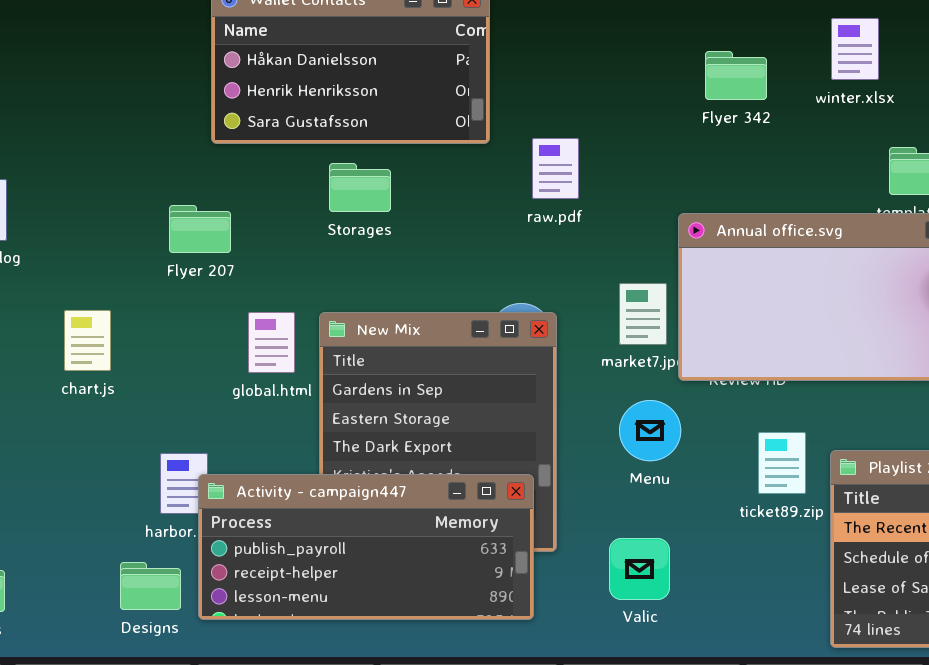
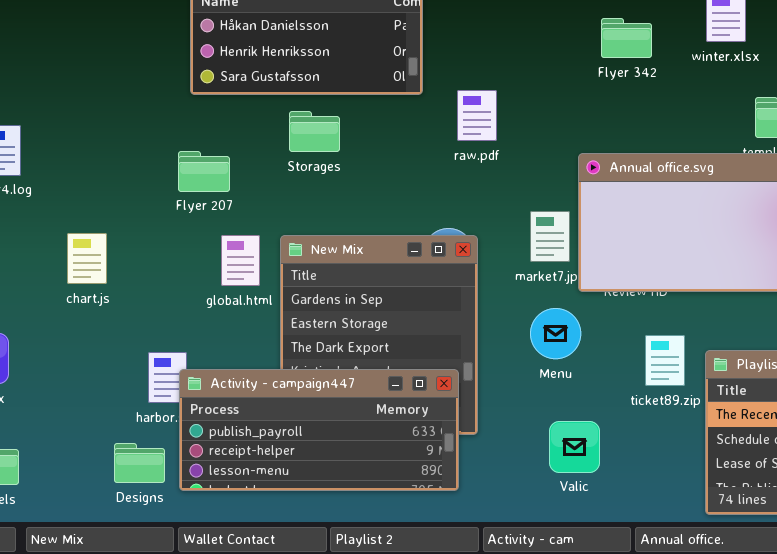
Flyer 207: [169,205,231,253] -> [178,151,230,192], moved
Valic: [609,538,670,600] -> [549,421,600,473], moved

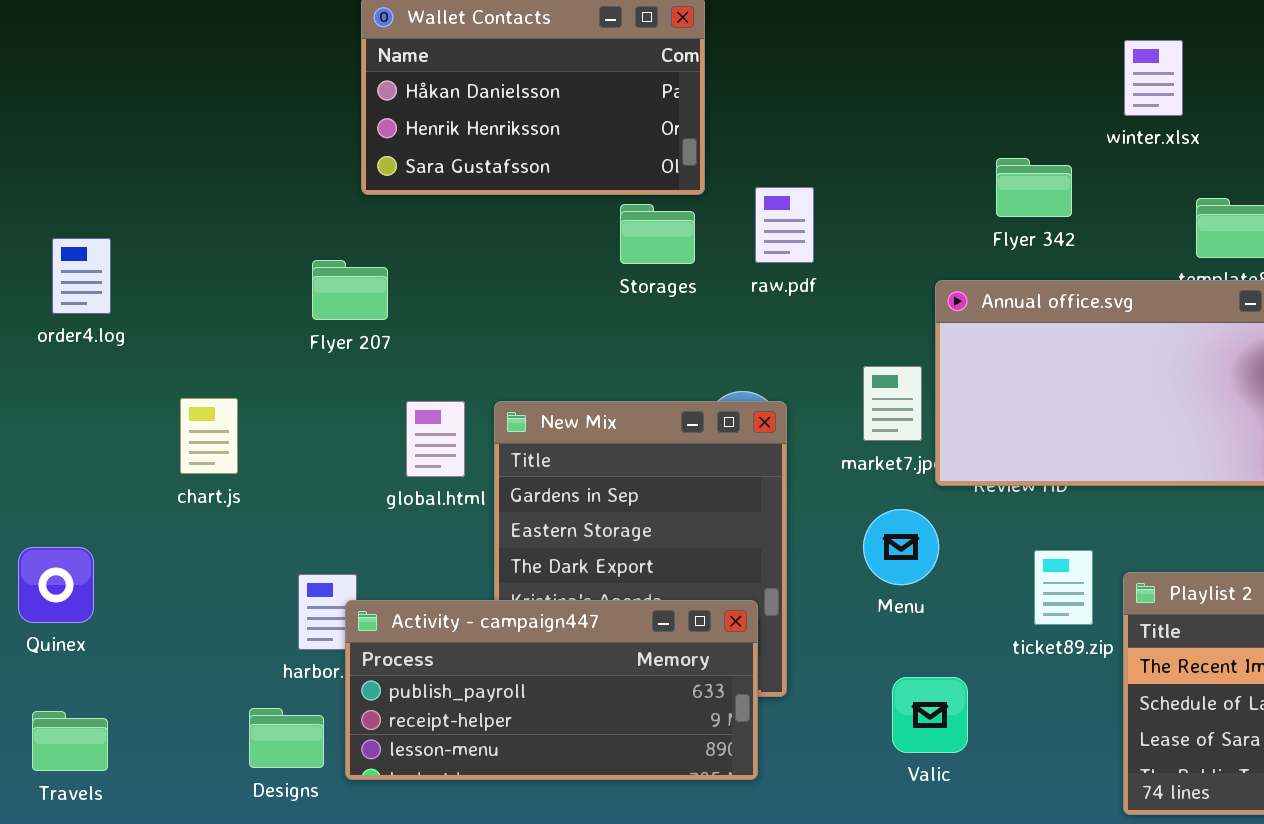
Flyer 342: [601,18,652,58] -> [996,158,1072,217], moved
Storages: [289,111,340,152] -> [620,204,695,264], moved
Flyer 207: [178,151,230,192] -> [312,260,388,320], moved

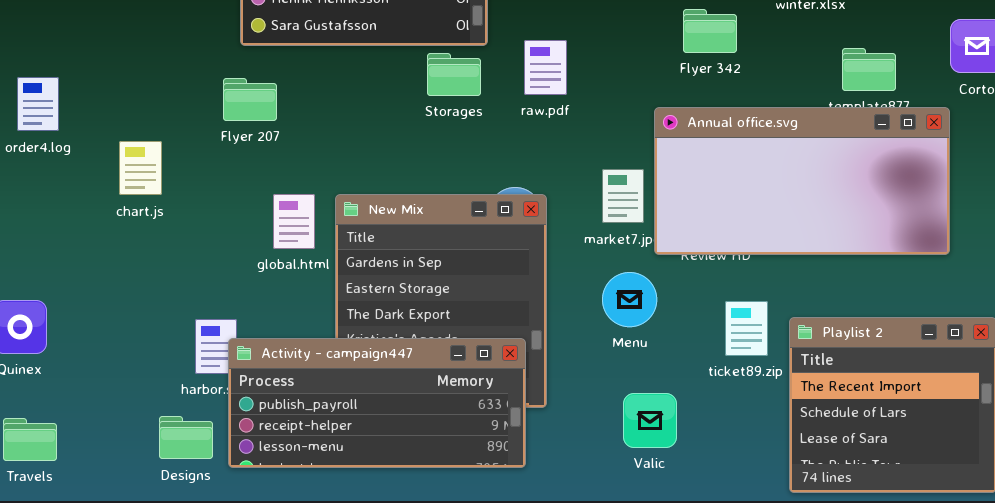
Flyer 342: [996,158,1072,217] -> [683,9,737,53], moved
Flyer 207: [312,260,388,320] -> [223,78,277,121], moved
chart.js: [180,398,238,474] -> [119,141,162,195], moved

